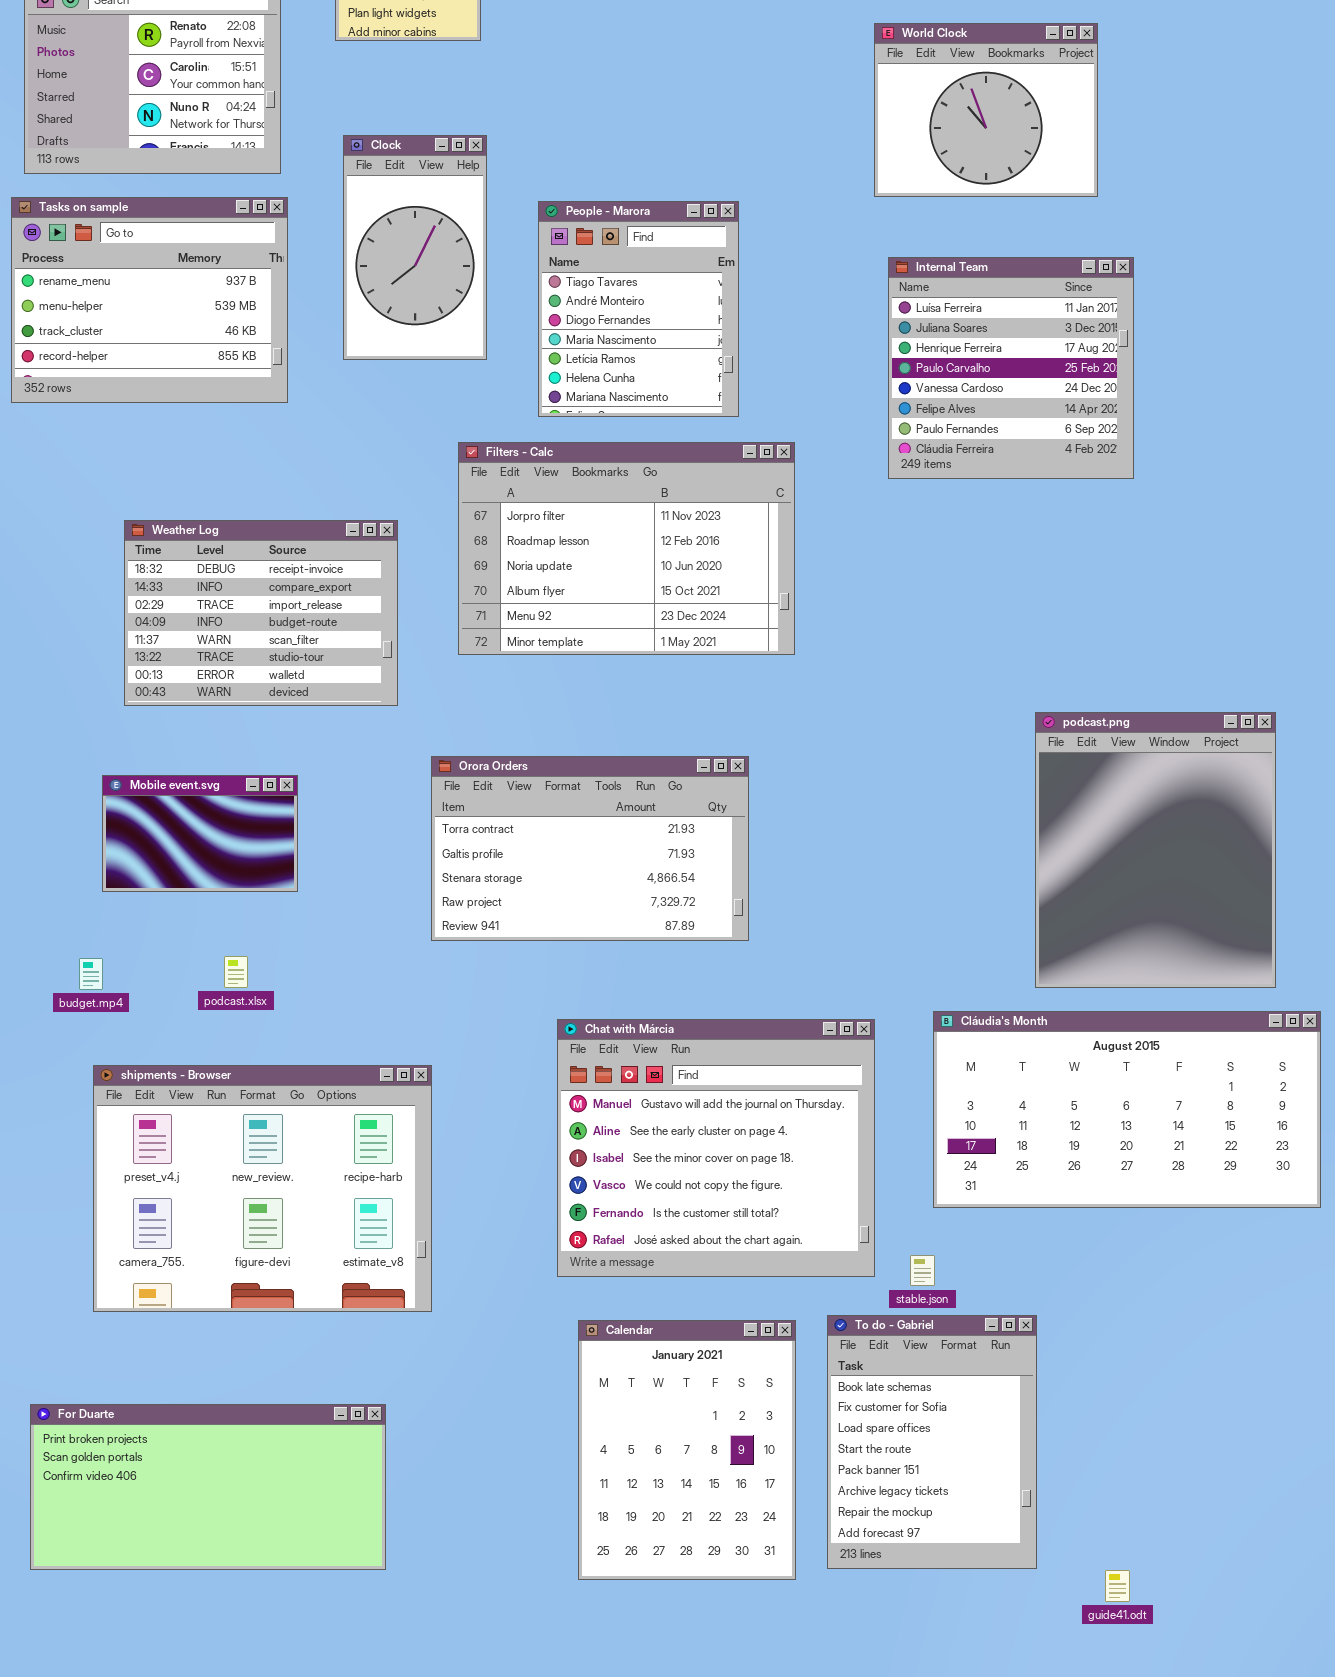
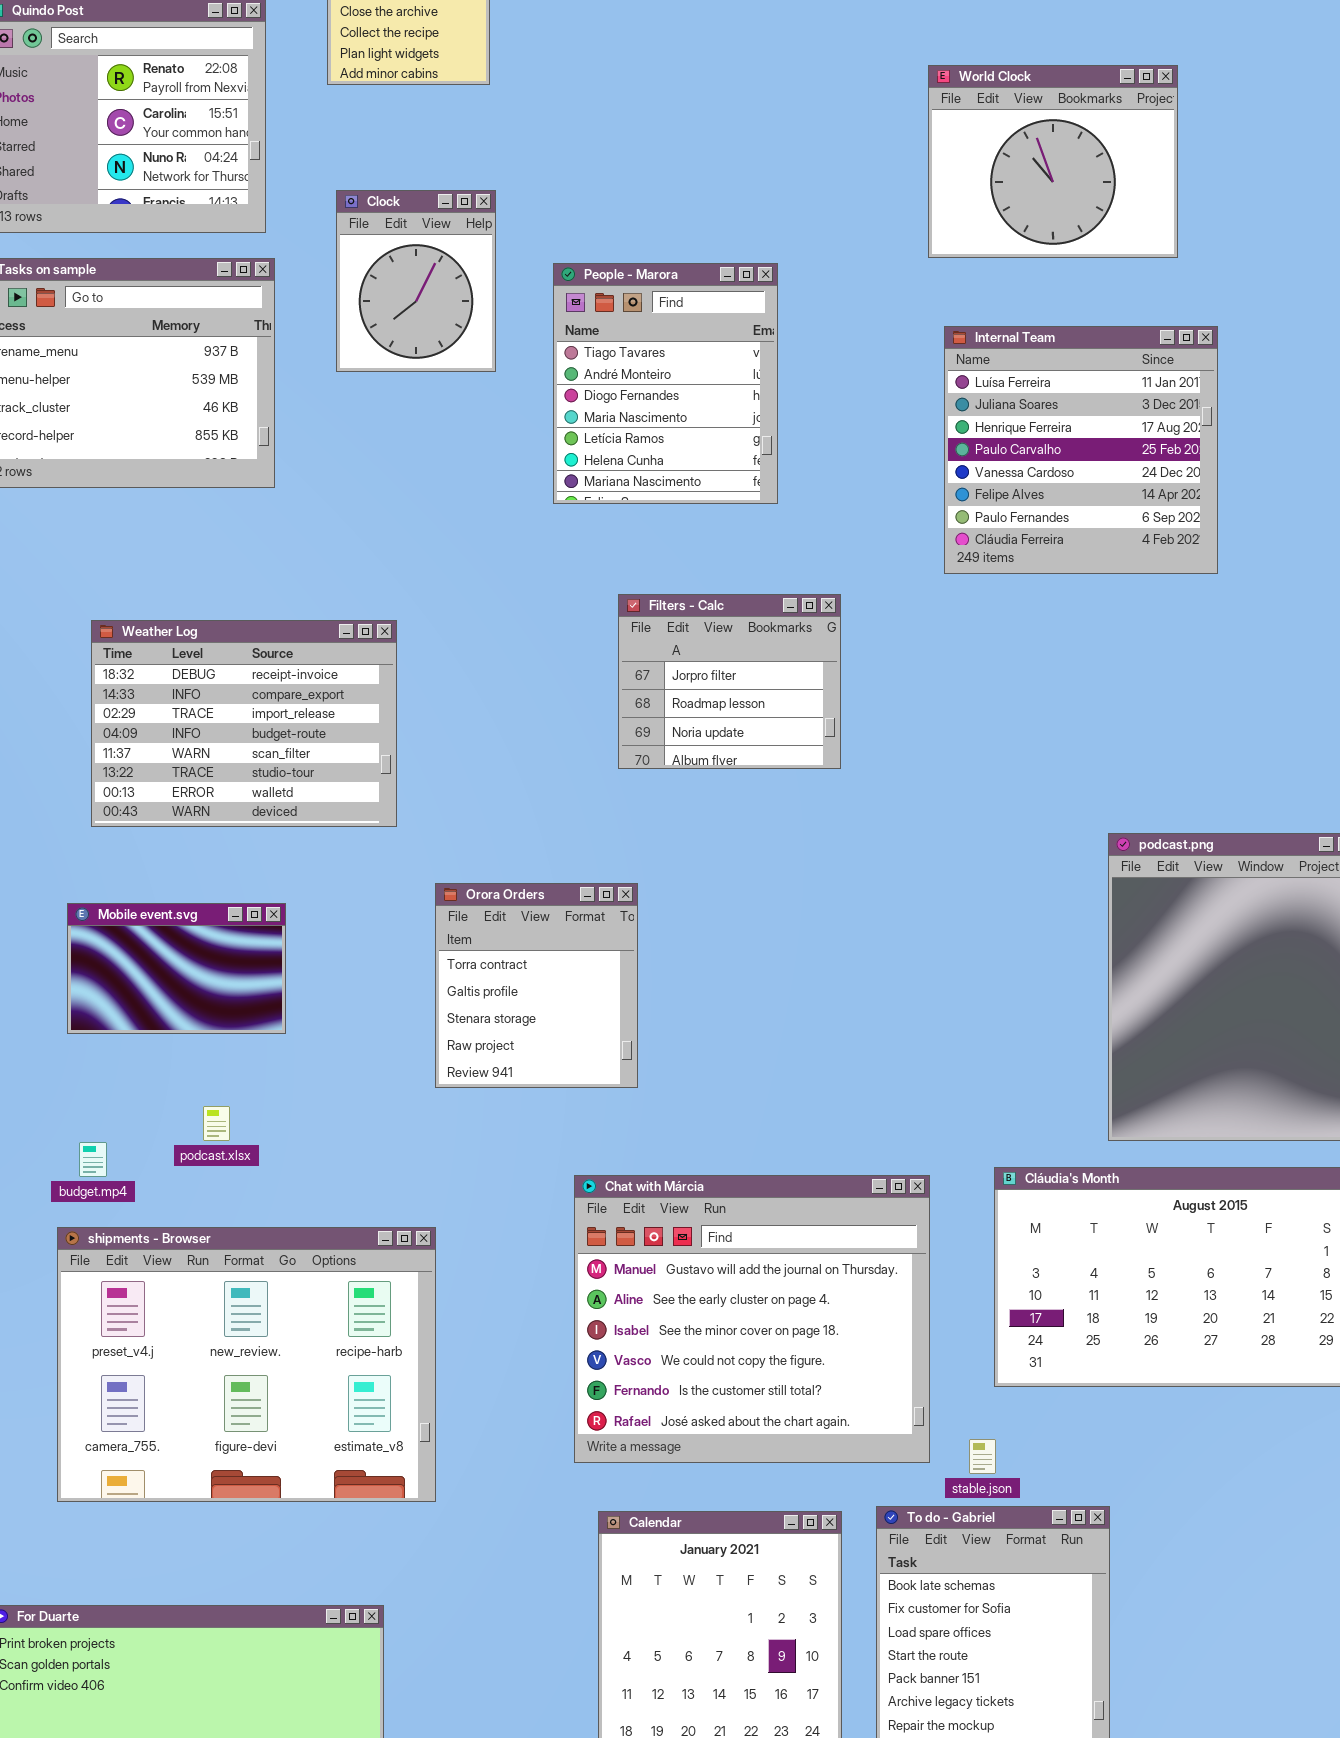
Clock: [343,135,487,360] -> [336,190,496,372], resized
Filters - Calc: [458,442,795,655] -> [618,594,841,769], resized
Orora Orders: [431,756,749,941] -> [435,883,638,1088], resized
budget.mp4: [79,958,103,990] -> [79,1142,107,1177], moved

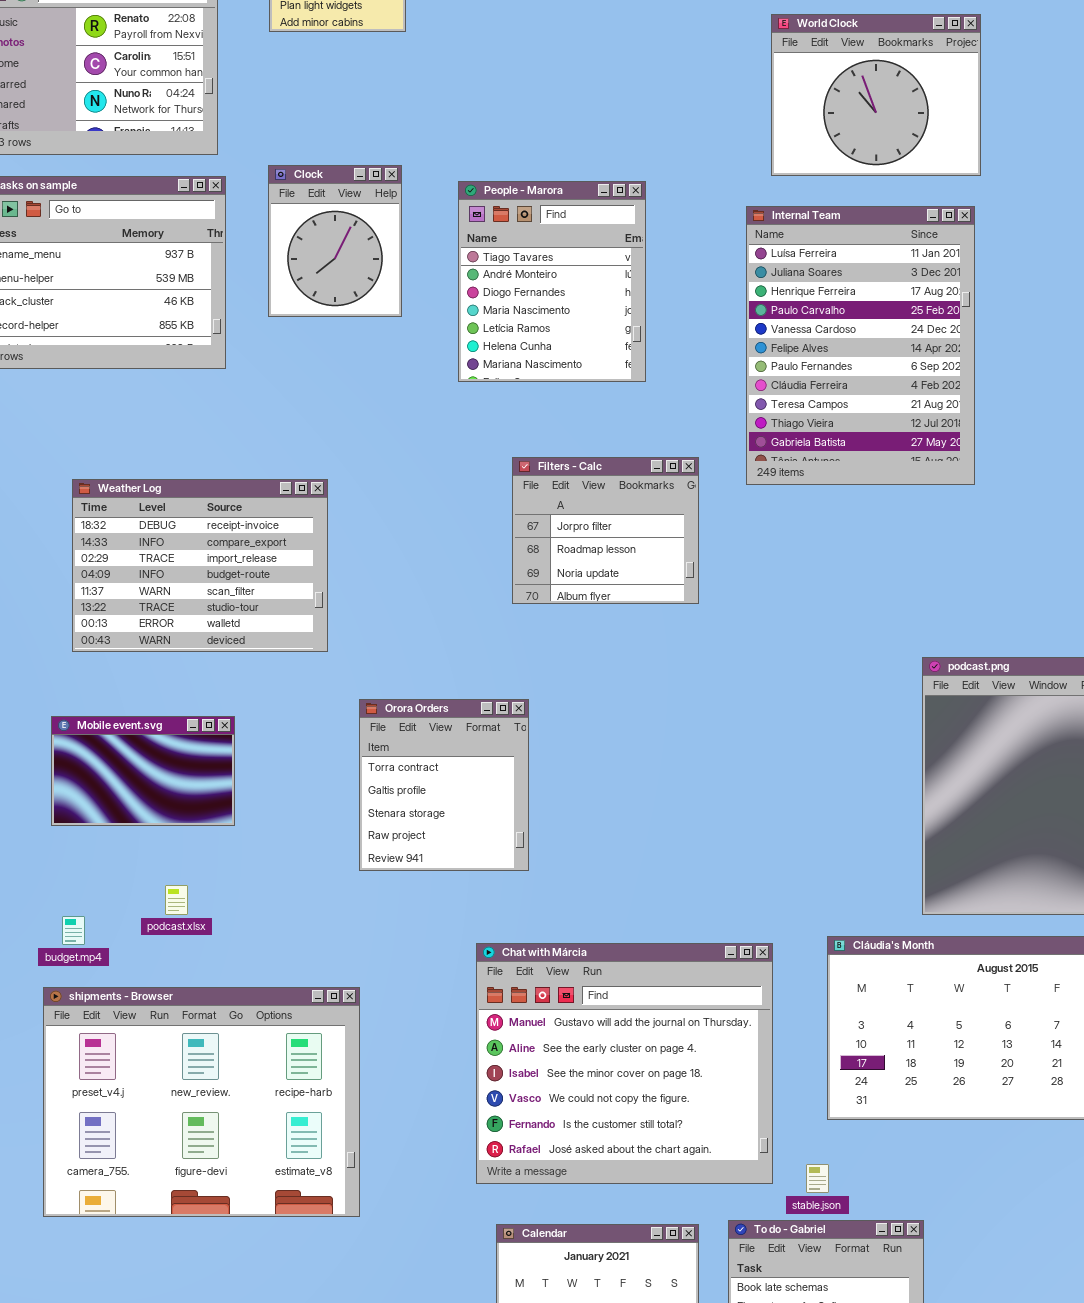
Clock: [336,190,496,372] -> [268,165,402,317], moved
Internal Team: [944,326,1218,574] -> [746,206,975,485], moved, resized

